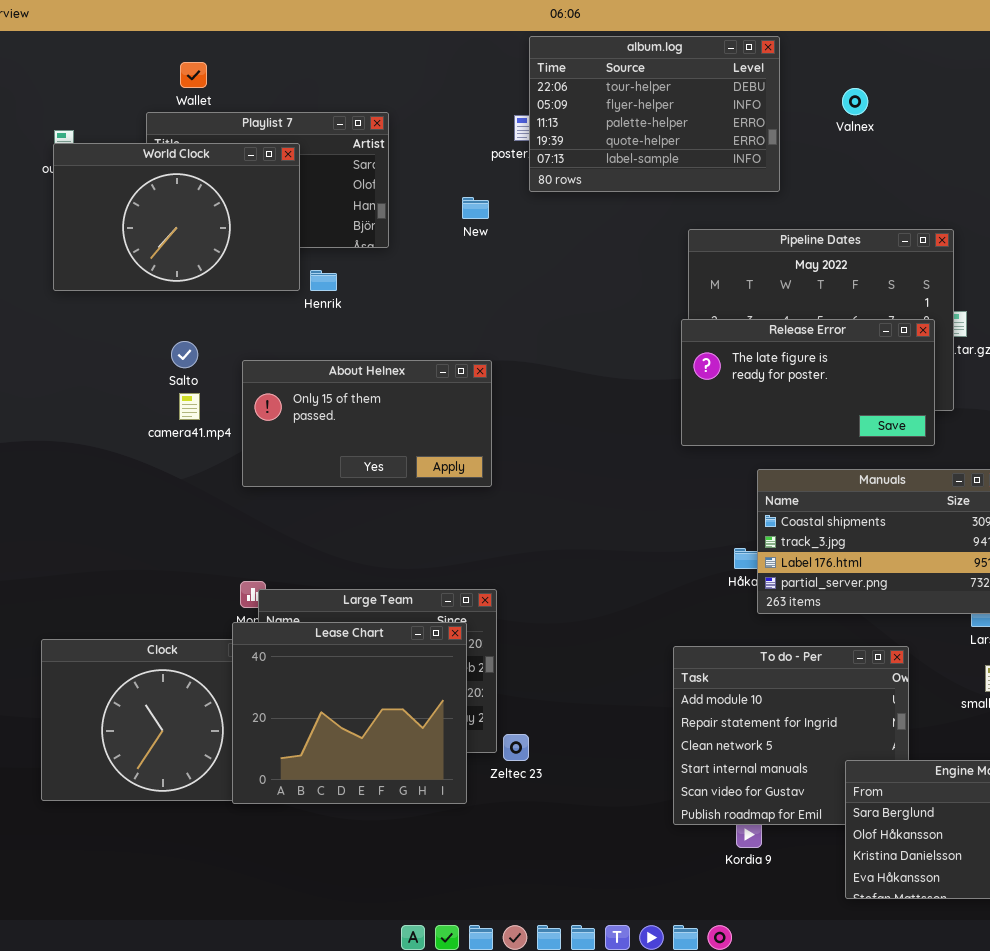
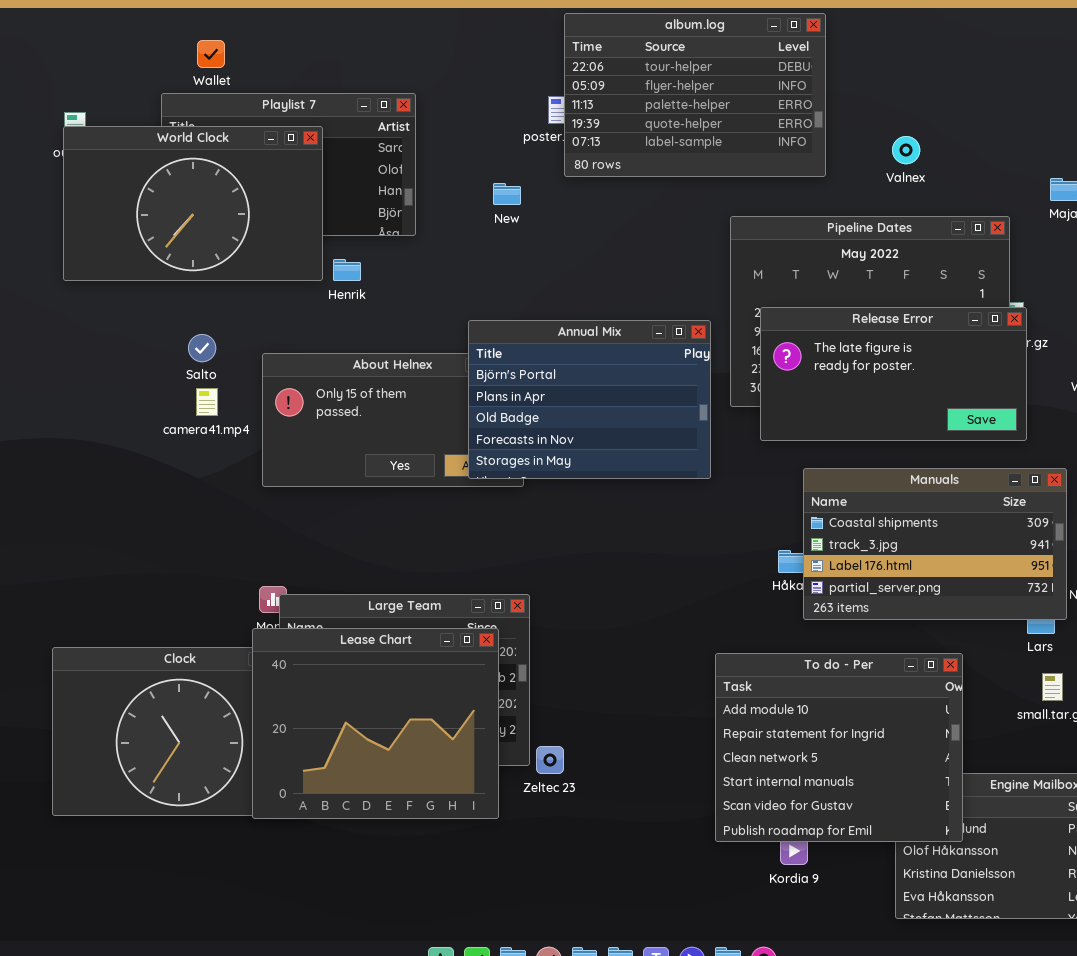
Valnex: [842,88,868,115] -> [892,136,920,164], moved
Release Error: [681,319,935,446] -> [760,307,1027,441], moved
Annual Mix: none -> [468,320,711,479], opened
To do - Per: [673,646,909,825] -> [715,653,963,842], raised

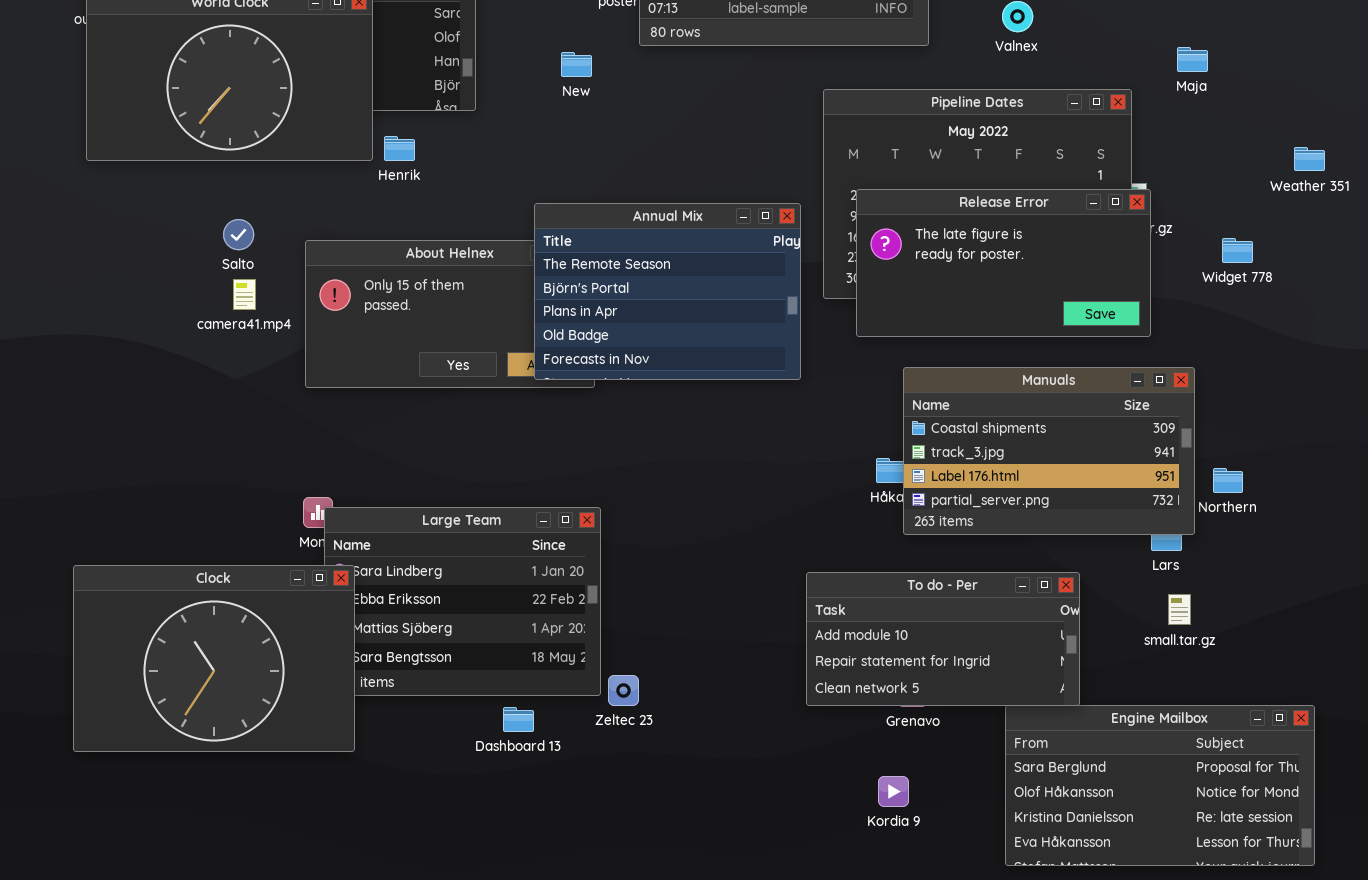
Annual Mix: [468,320,711,479] -> [534,203,801,380], scrolled up 1 row
Lease Chart: [252,628,499,819] -> none, closed
To do - Per: [715,653,963,842] -> [806,572,1080,706], resized

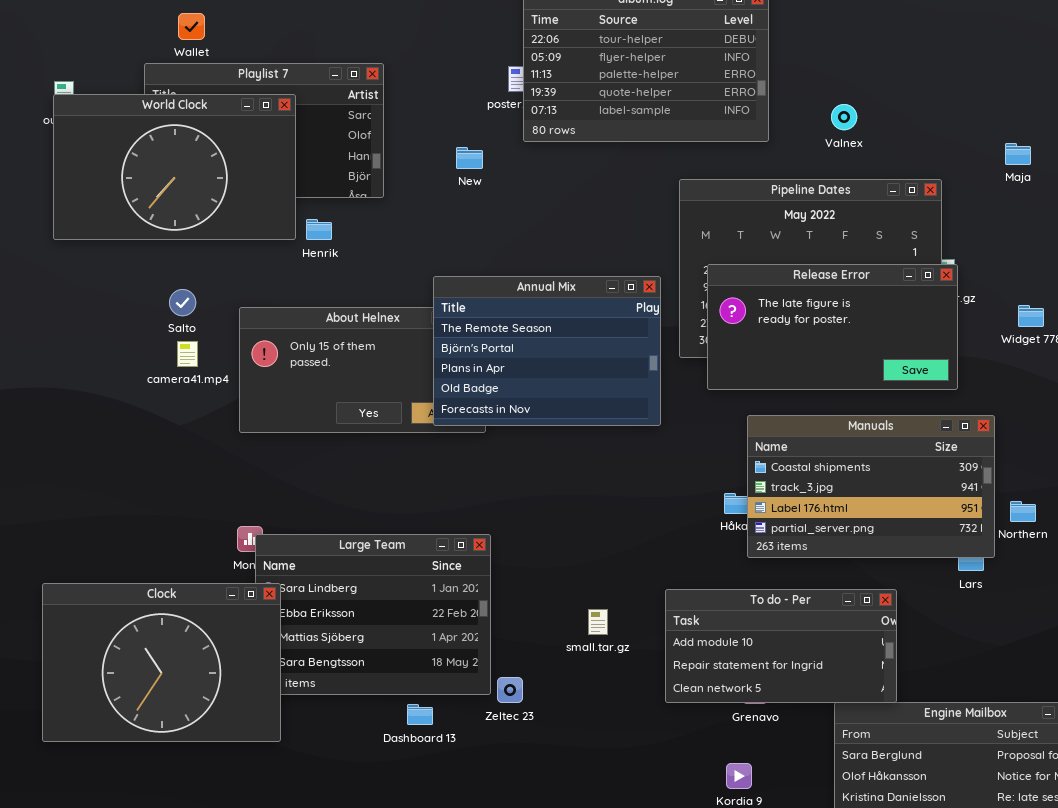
Maja: [1177,47,1208,72] -> [1005,143,1031,165], moved
small.tar.gz: [1168,594,1191,625] -> [588,609,608,635], moved

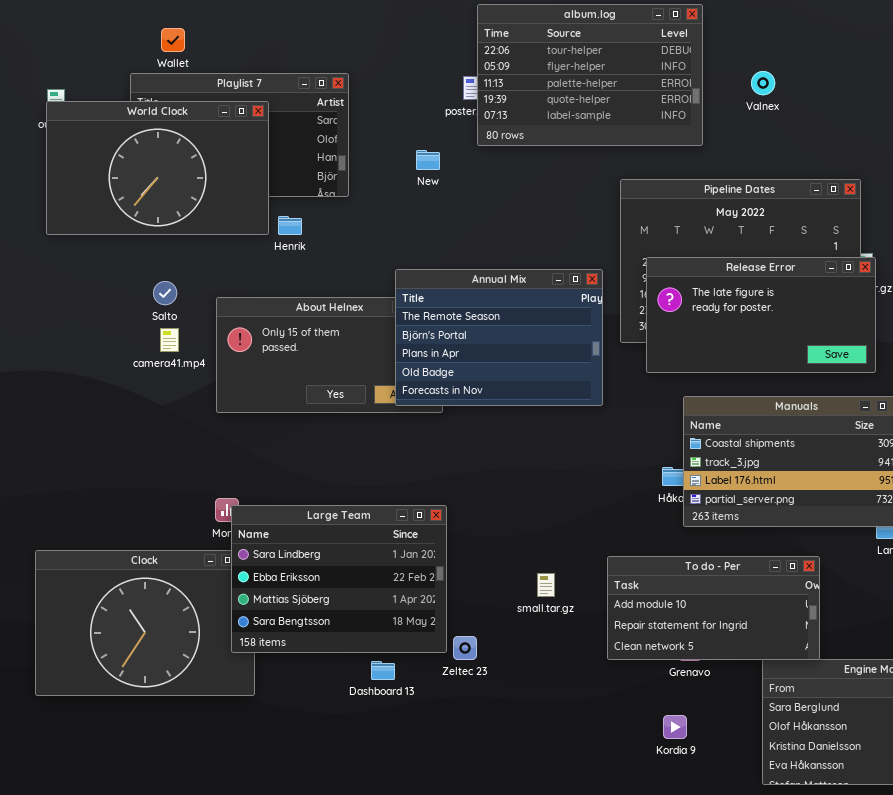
Valnex: [831,104,857,130] -> [751,71,775,95], moved
Large Team: [255,534,491,695] -> [231,505,447,653], raised

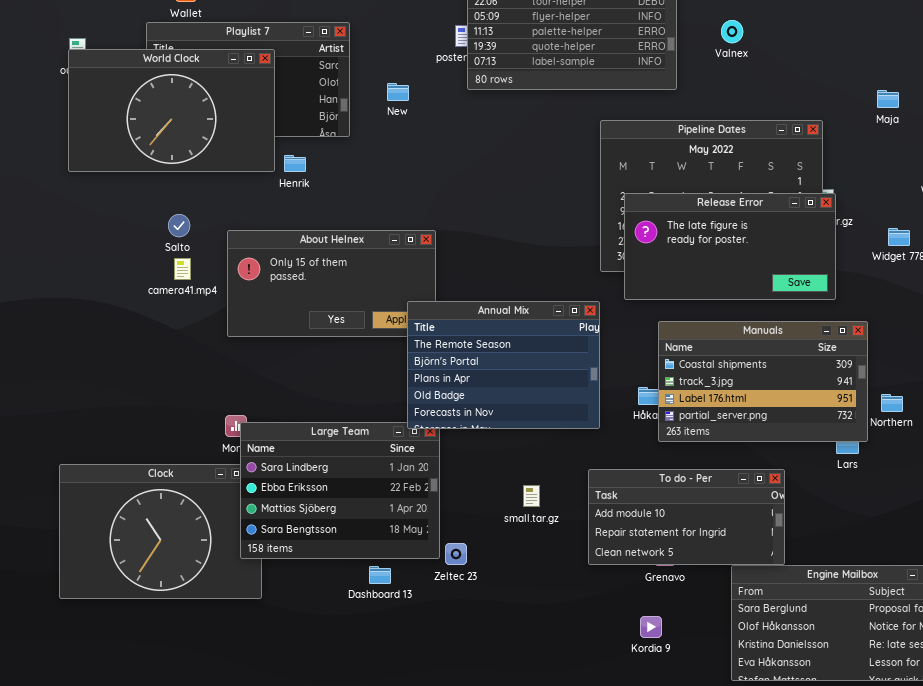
New: [416,150,440,170] -> [387,83,409,101], moved
Annual Mix: [395,269,603,406] -> [407,301,600,429], moved

